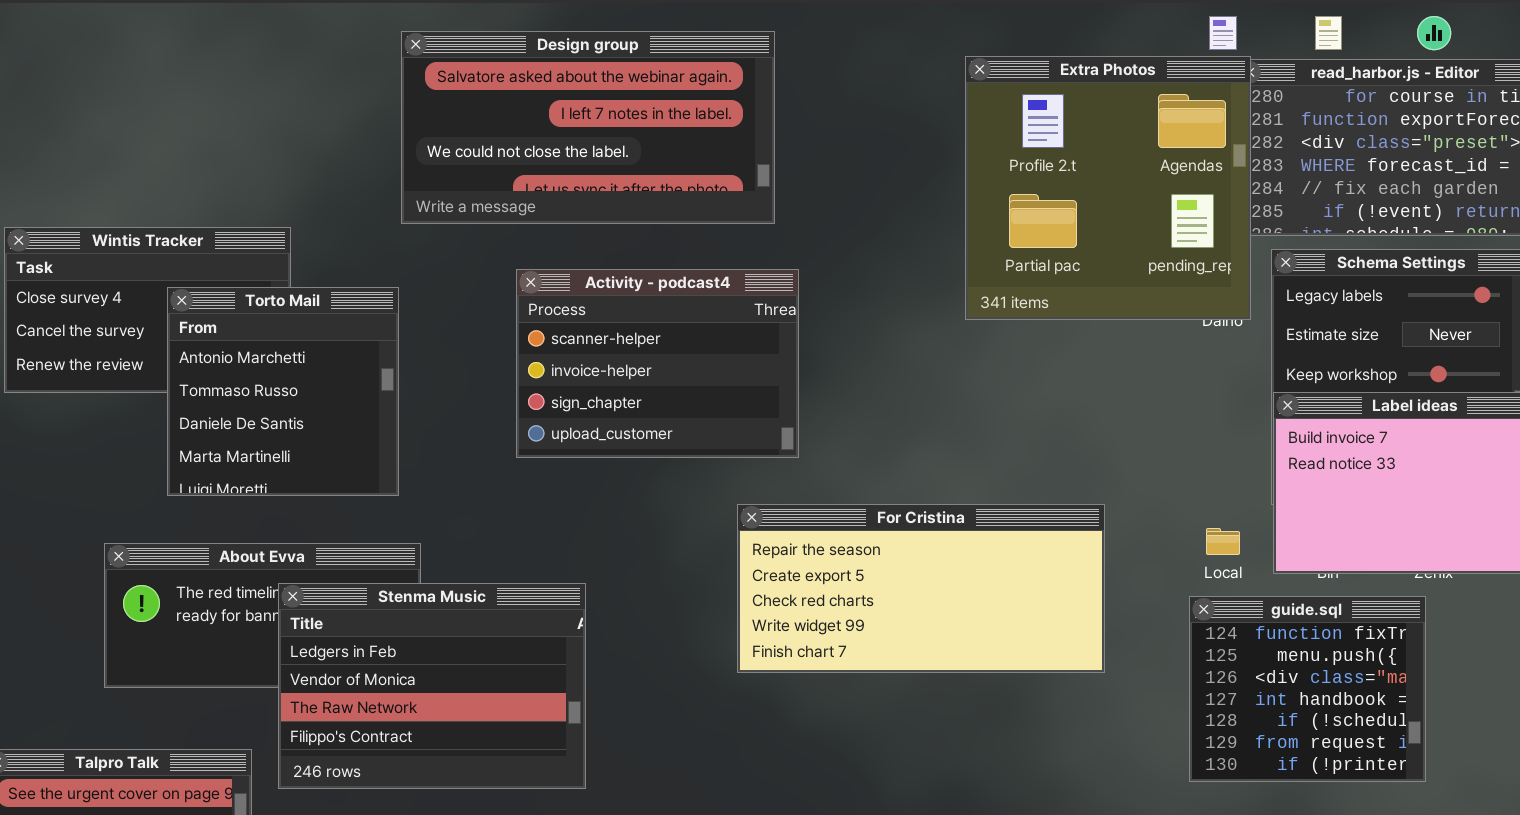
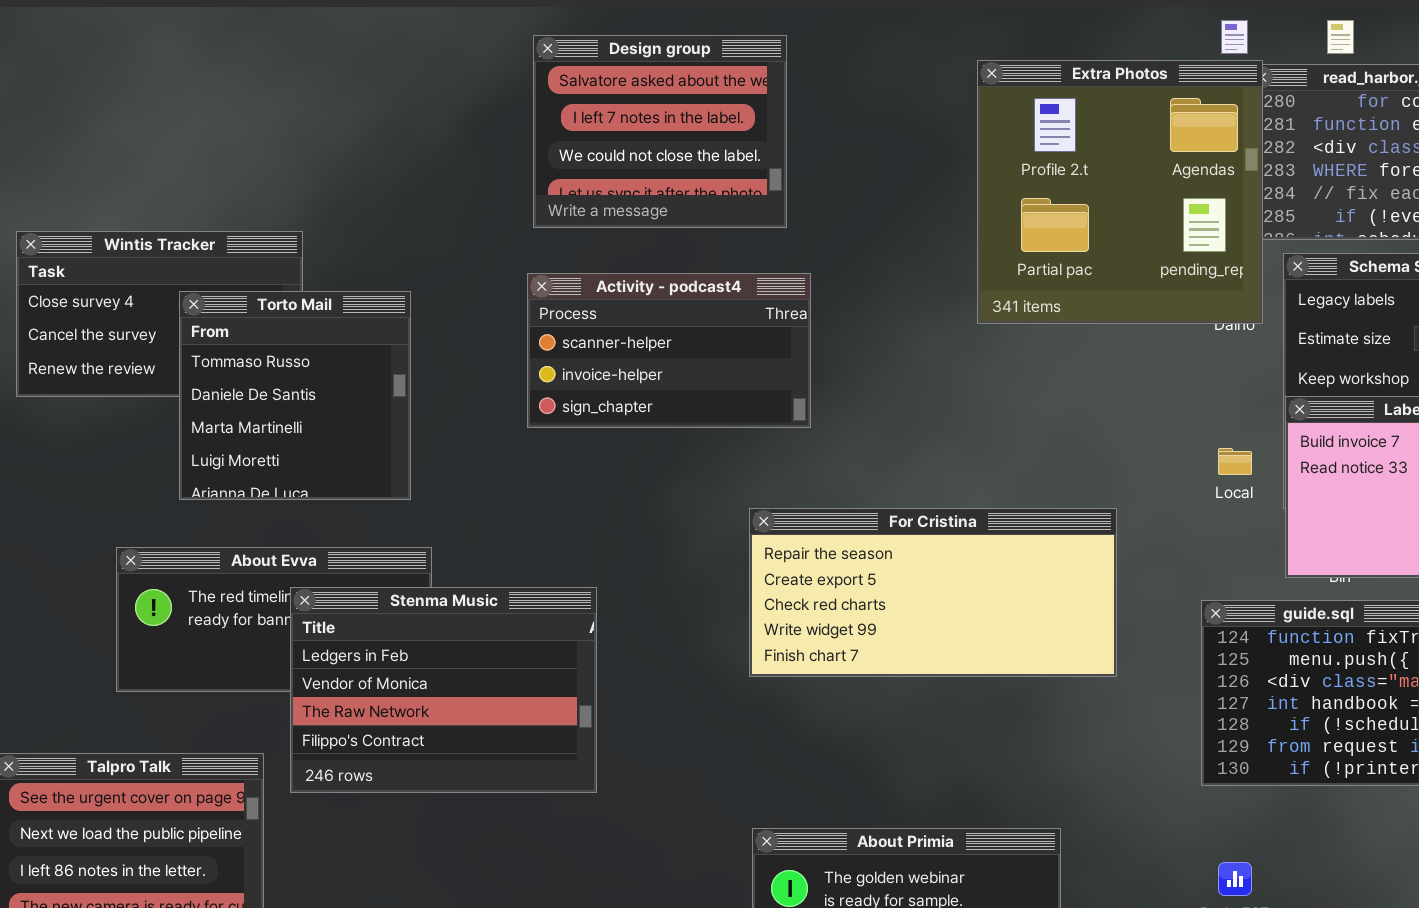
Design group: [401,31,775,224] -> [533,35,787,228], resized
Activity - podcast4: [516,269,799,458] -> [527,273,811,428], resized
Torto Mail: [167,287,399,496] -> [179,291,411,500], scrolled down 1 row
Local: [1206,528,1240,555] -> [1218,448,1252,475], moved

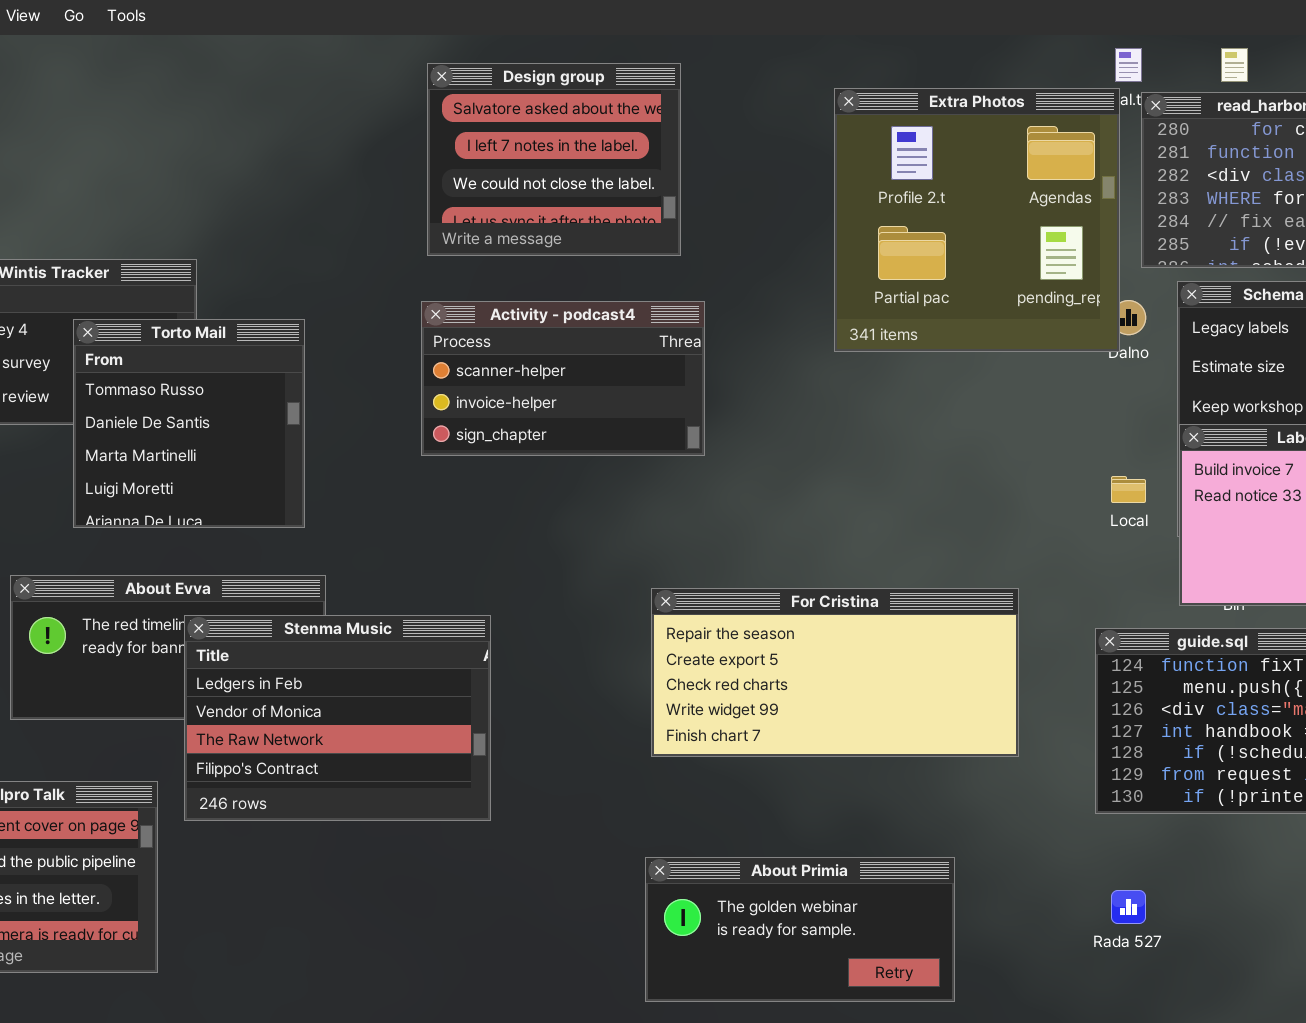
Extra Photos: [977,60,1263,324] -> [834,88,1120,352], moved
For Cristina: [749,508,1117,677] -> [651,588,1019,757], moved

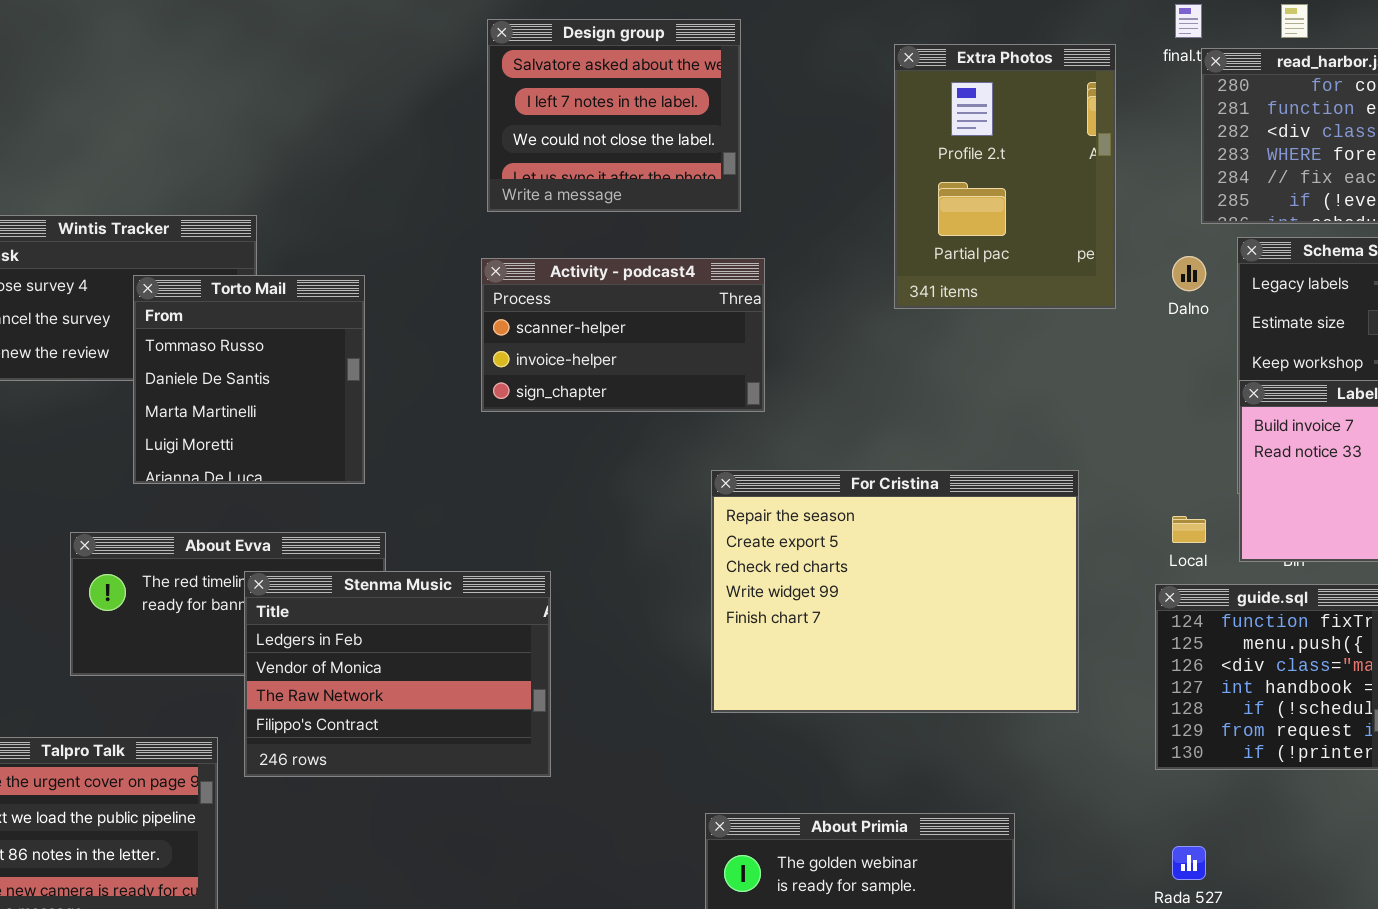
Extra Photos: [834,88,1120,352] -> [894,44,1116,309], resized
Local: [1111,476,1146,503] -> [1172,516,1206,543], moved
For Cristina: [651,588,1019,757] -> [711,470,1079,713], resized

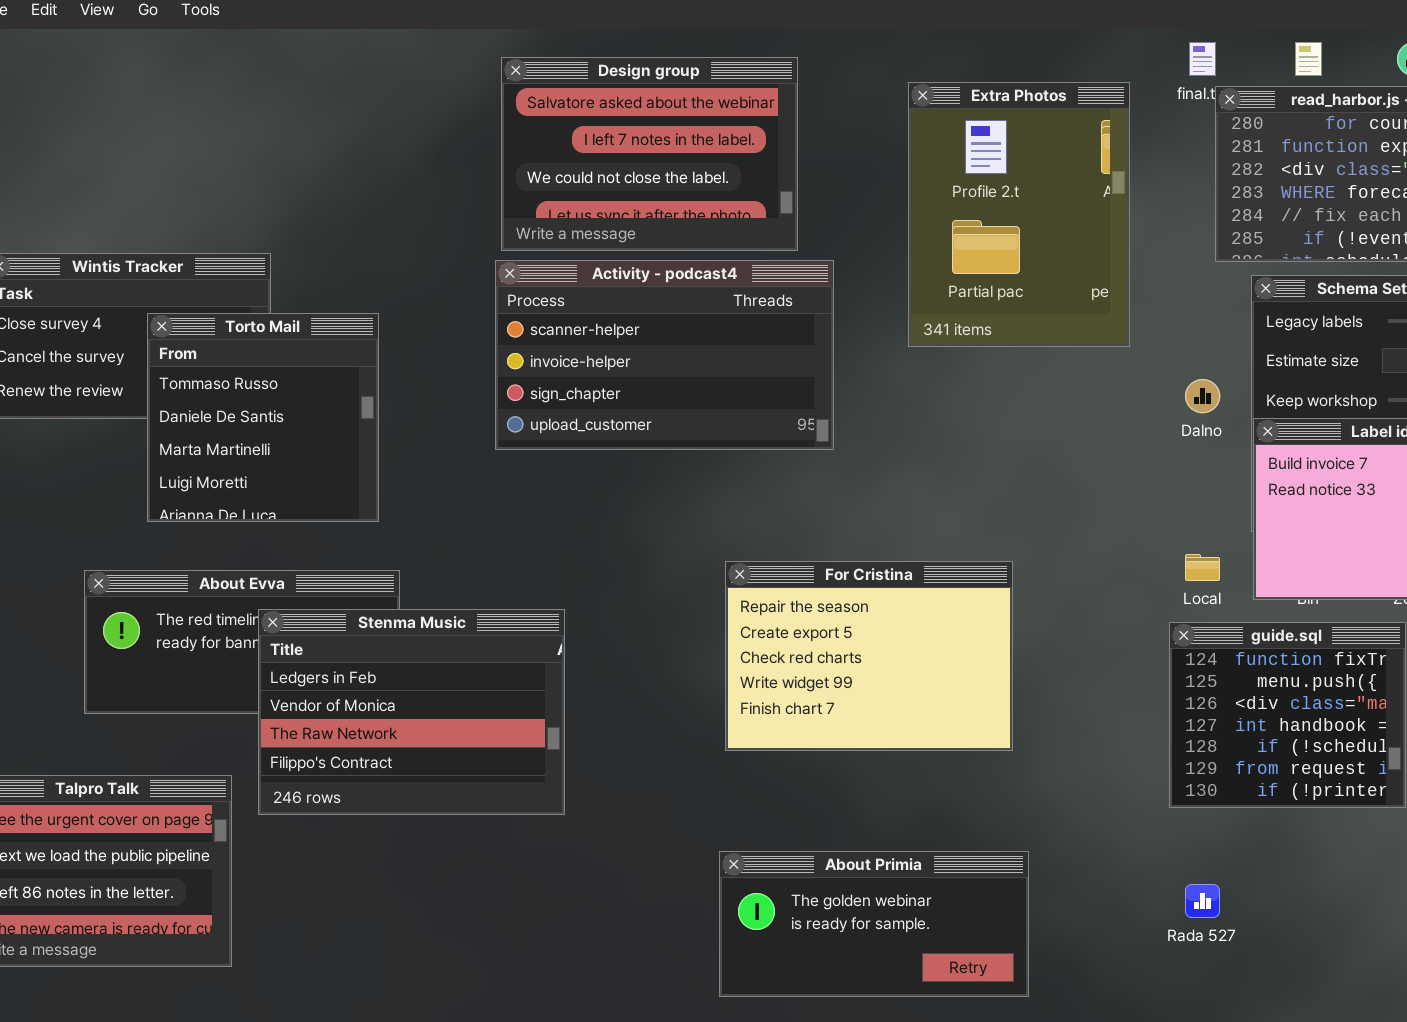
Design group: [487,19,741,212] -> [501,57,798,251], resized
Dalno: [1172,256,1206,291] -> [1185,379,1220,413], moved
Activity - podcast4: [481,258,765,412] -> [495,260,834,450], resized
For Cristina: [711,470,1079,713] -> [725,561,1013,751], resized

